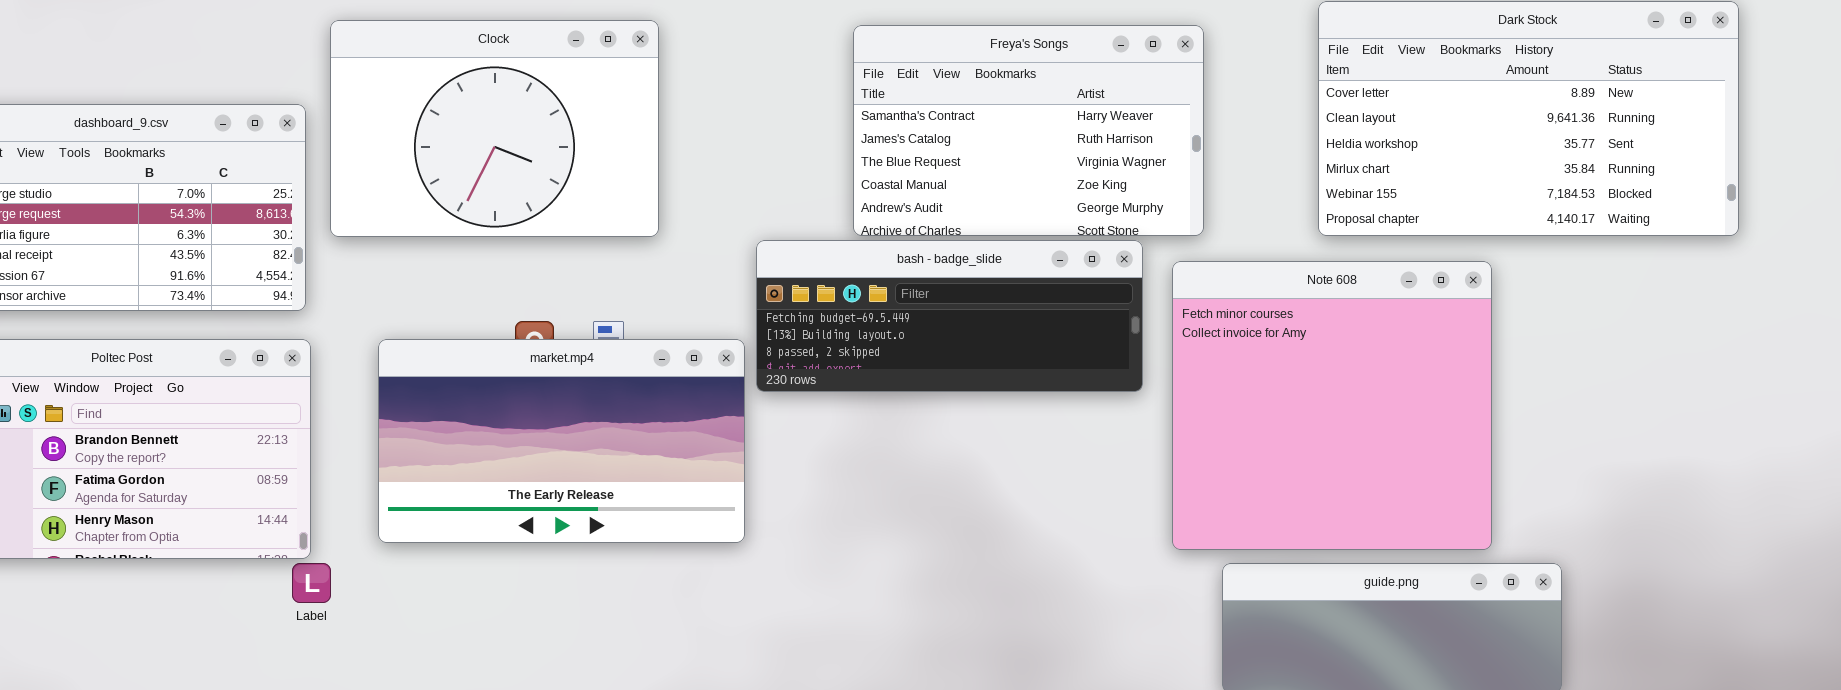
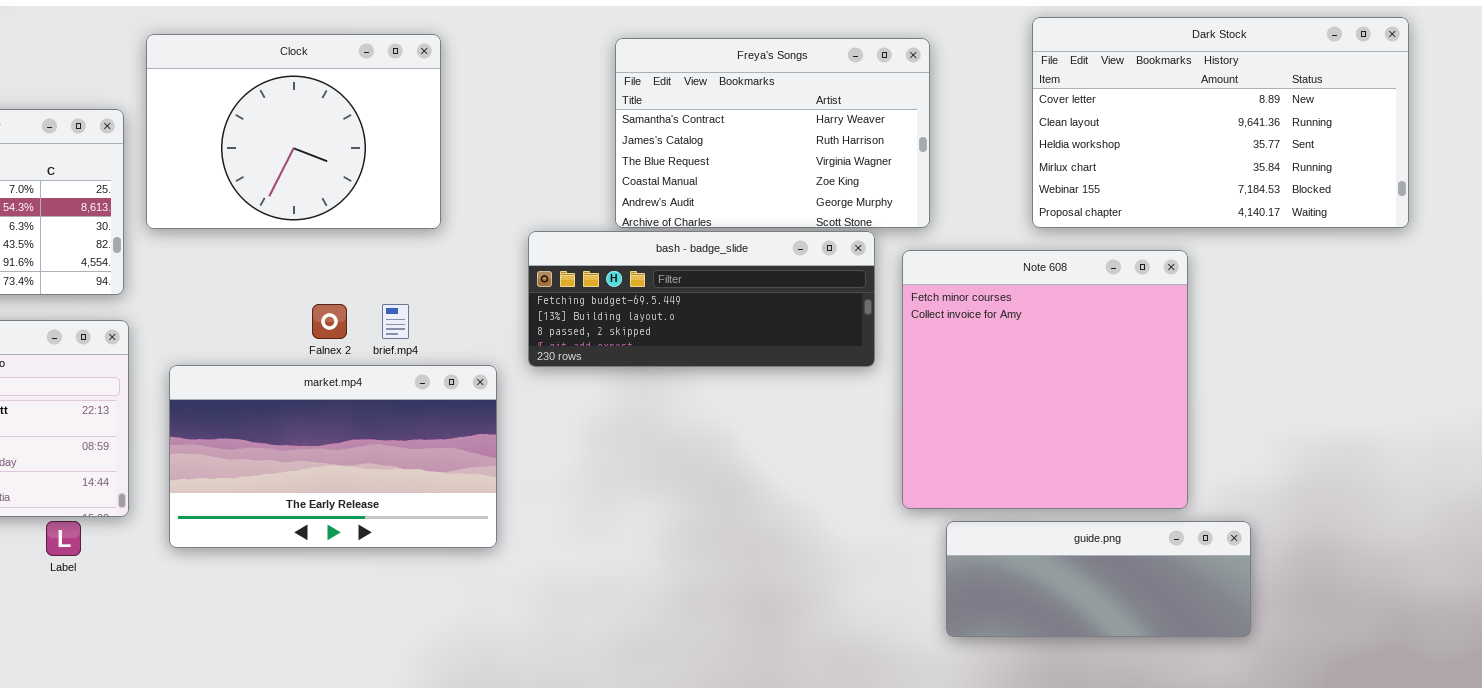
market.mp4: [378,339,745,543] -> [169,365,497,548], moved
Label: [292,563,331,603] -> [46,521,81,556], moved

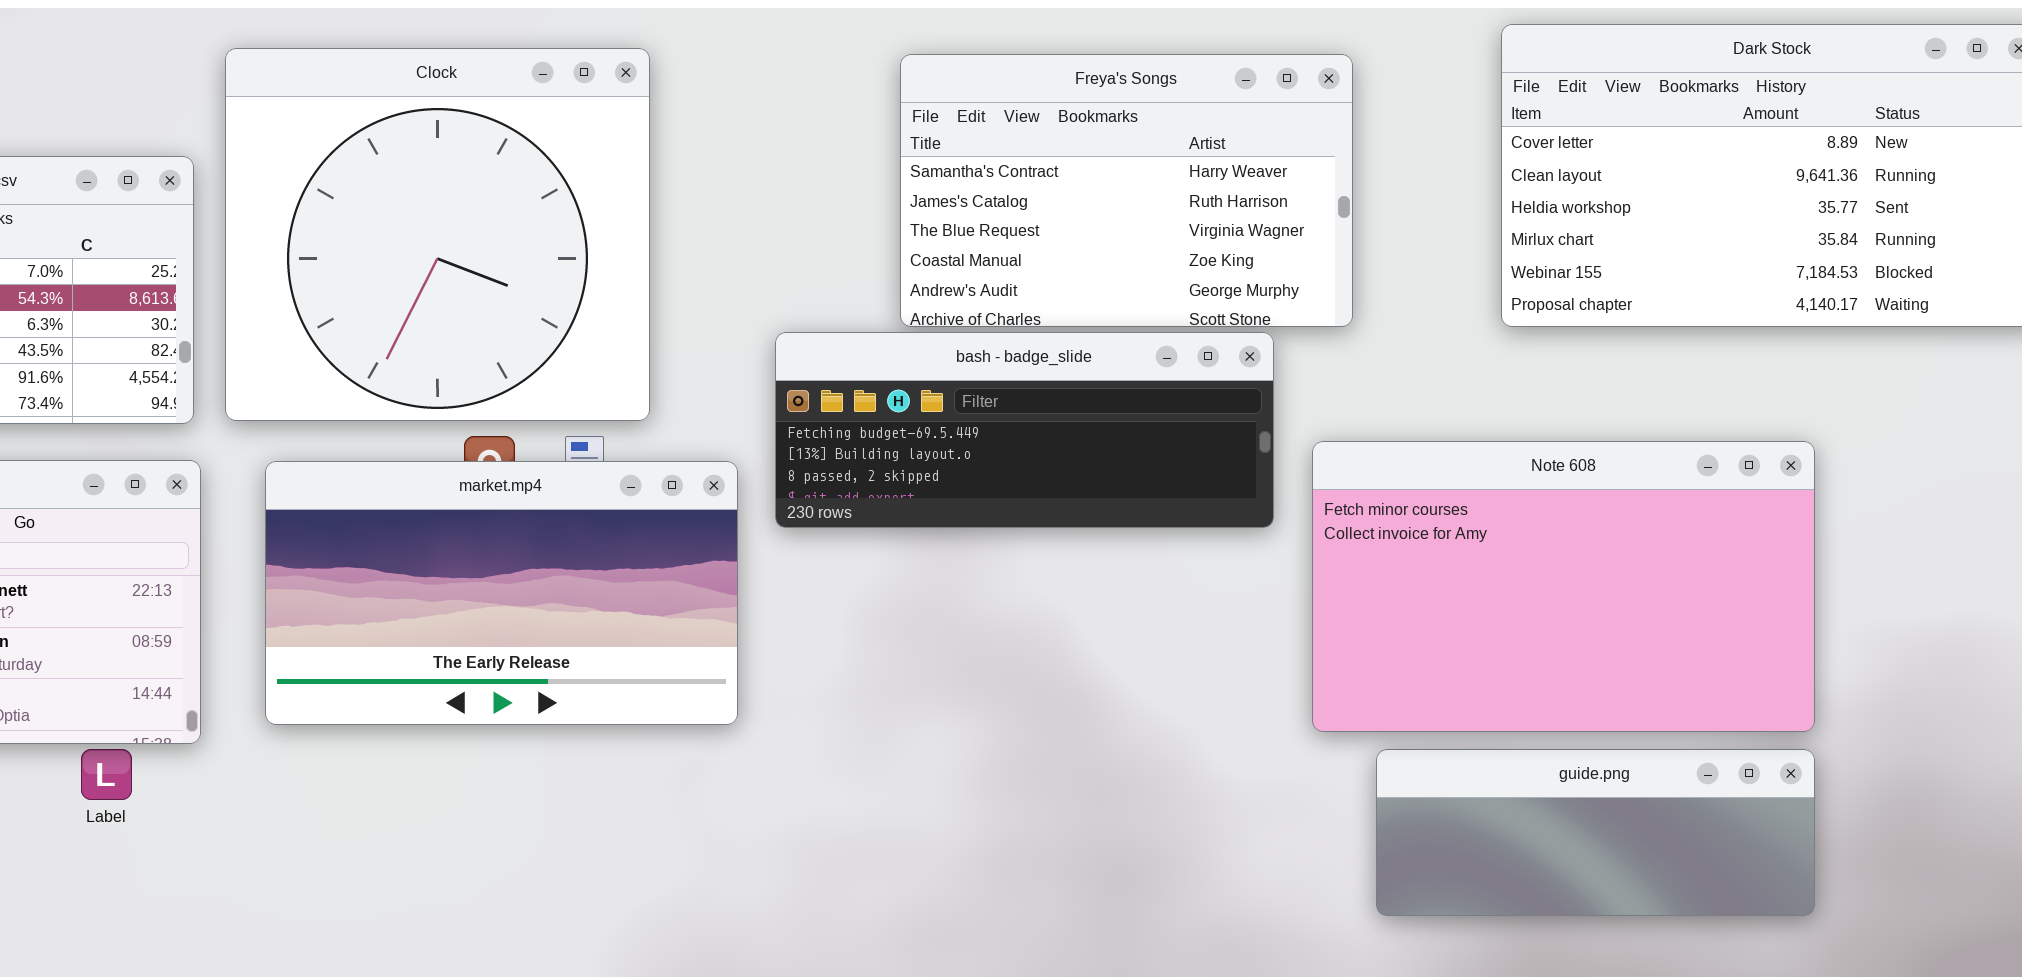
Clock: [146,34,441,229] -> [225,48,650,421], resized
Note 608: [902,250,1188,509] -> [1312,441,1815,732], resized
market.mp4: [169,365,497,548] -> [265,461,738,725], moved

